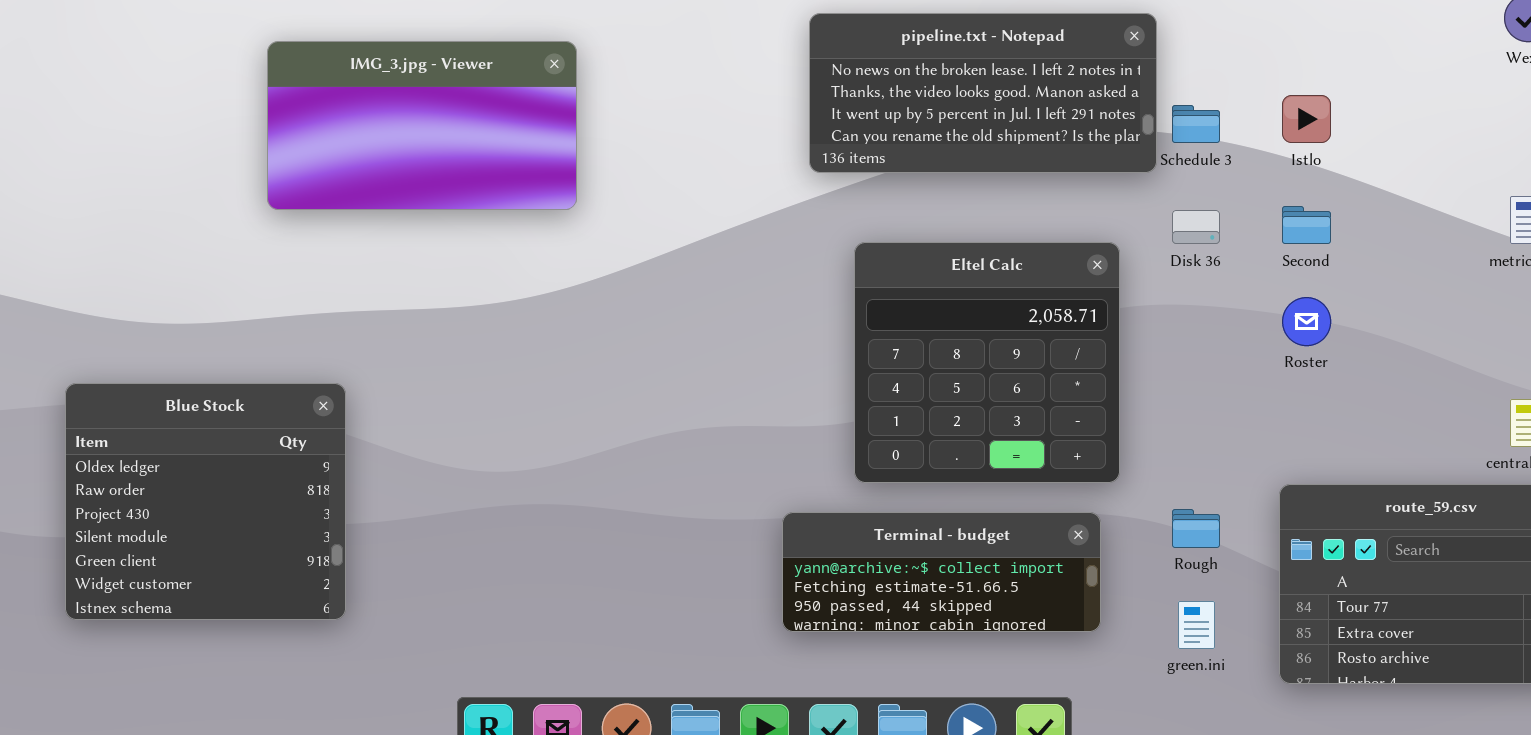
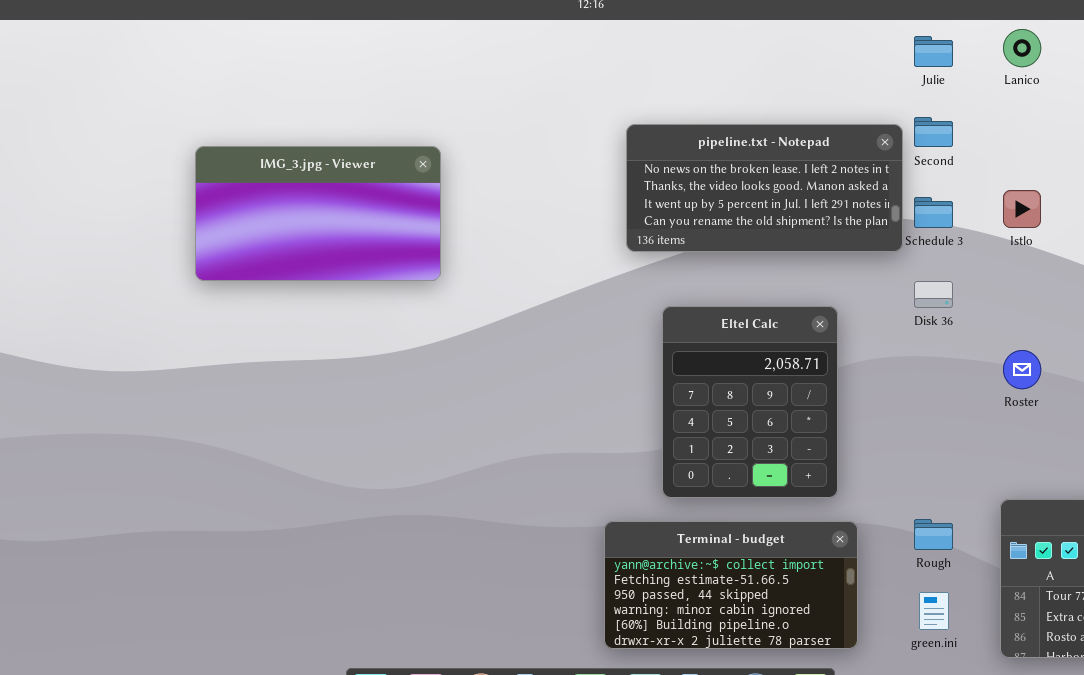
Second: [1282,206,1331,244] -> [914,117,953,147], moved
Eltel Calc: [854,242,1120,483] -> [662,306,838,498], resized
Blue Stock: [65,383,346,620] -> none, closed
Terminal - budget: [782,512,1101,632] -> [604,521,858,649], resized

